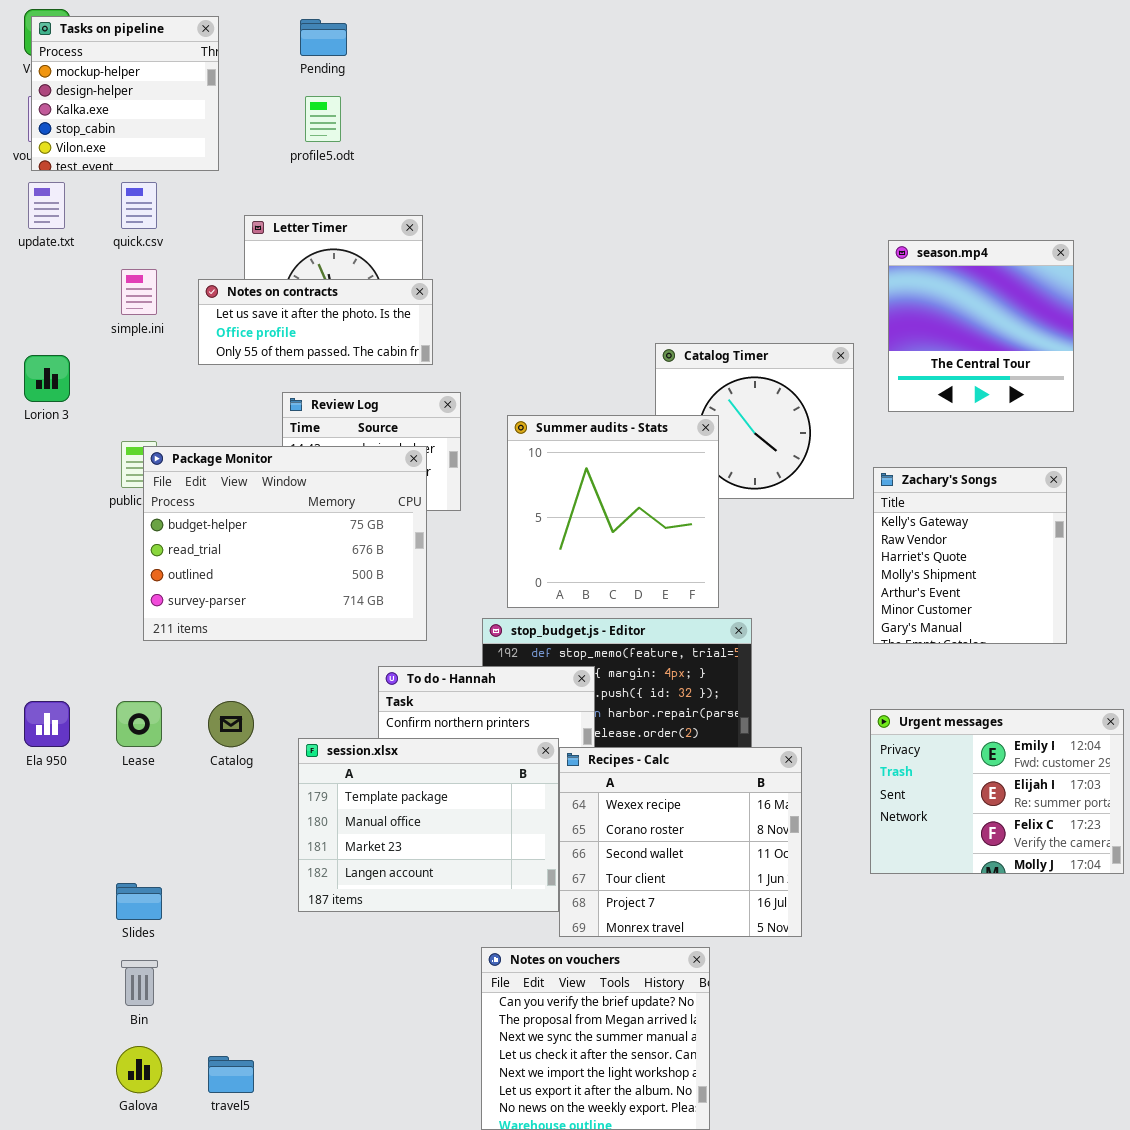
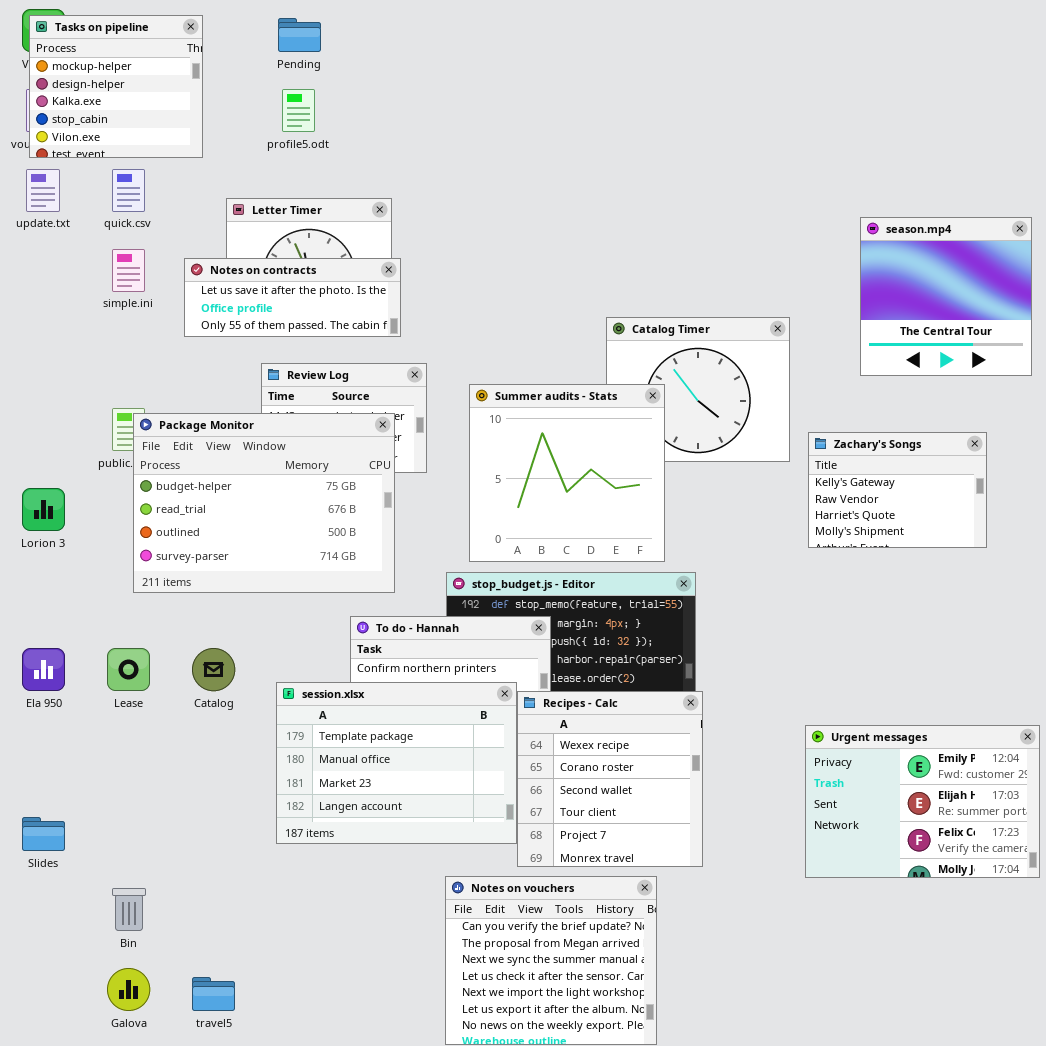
season.mp4: [888,240,1074,412] -> [860,217,1032,376], moved
Lorion 3: [24,355,70,402] -> [22,488,65,531], moved
Zachary's Songs: [873,467,1067,644] -> [808,432,987,548], resized
Urgent messages: [870,709,1124,874] -> [805,725,1040,878], moved
Recipes - Calc: [559,747,802,937] -> [517,691,703,867], resized
Slides: [116,883,162,920] -> [22,817,65,851], moved

